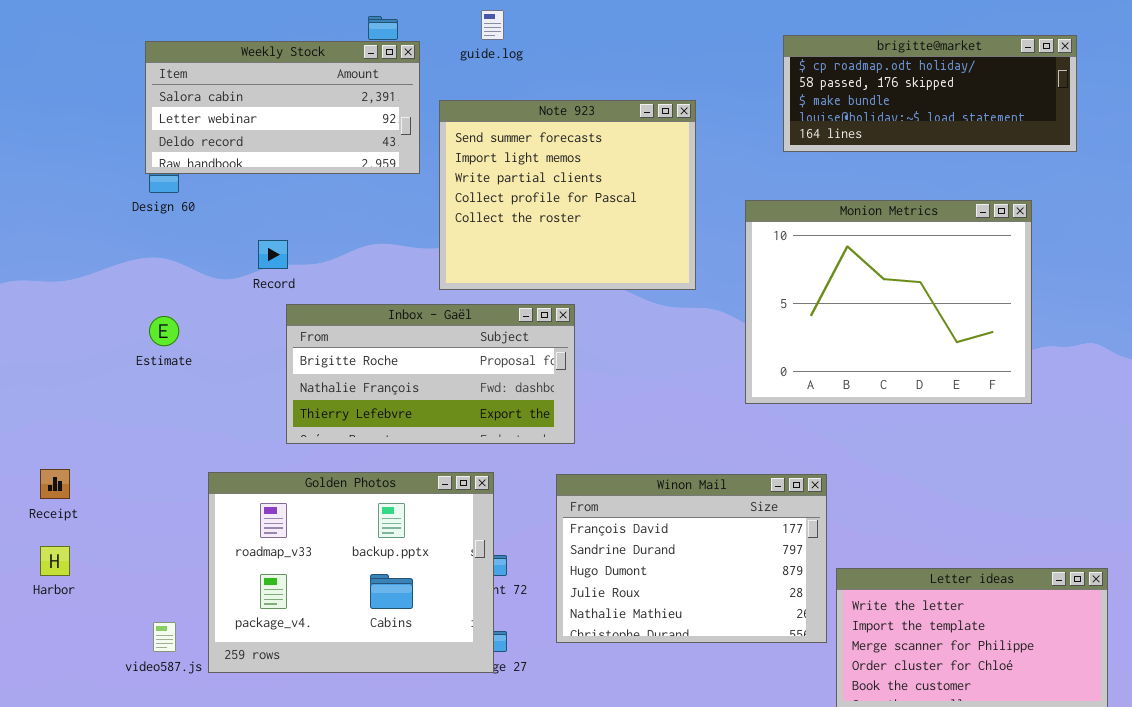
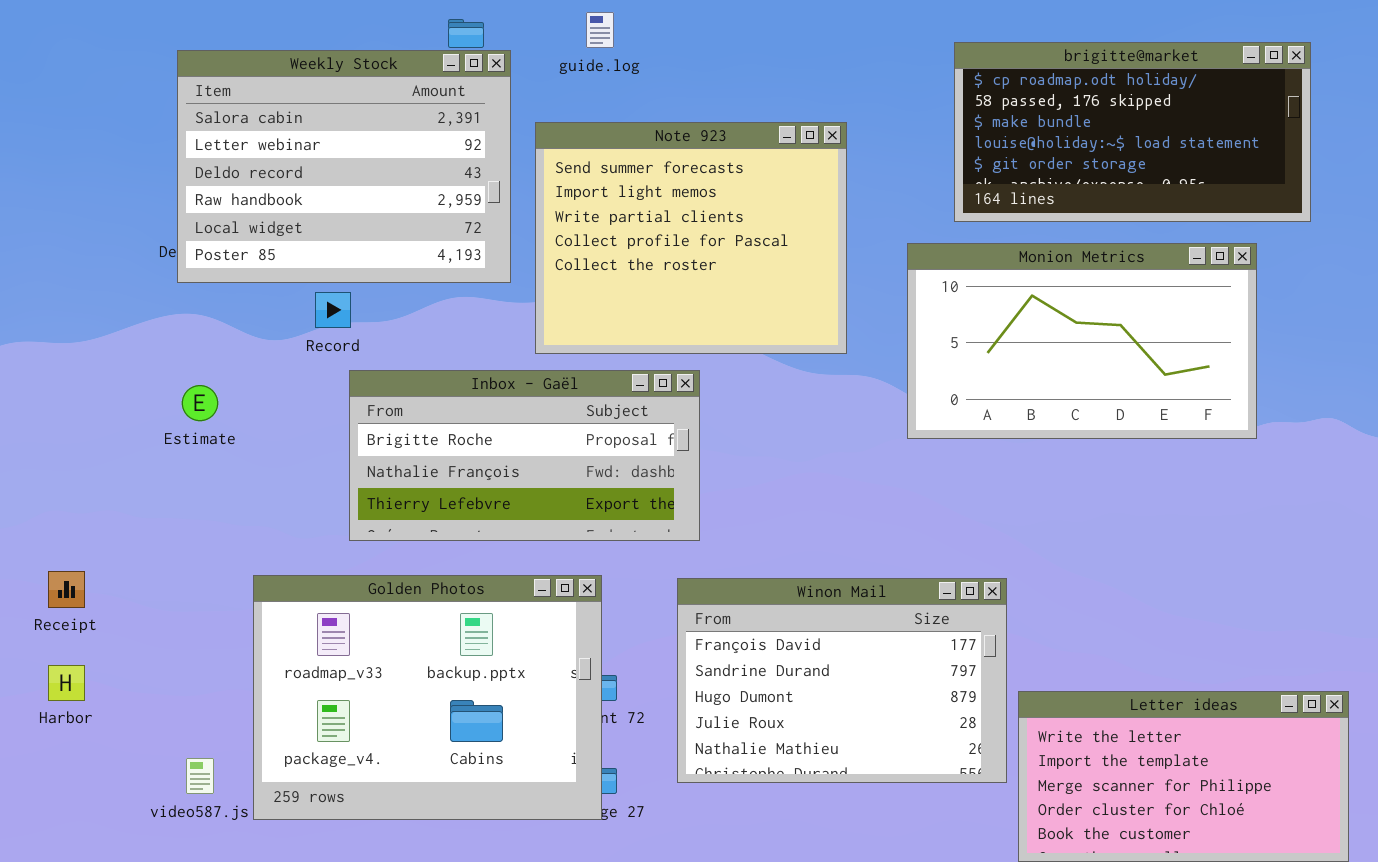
brigitte@market: [783,35,1077,152] -> [954,42,1311,222], resized
Weekly Stock: [145,41,420,174] -> [177,50,511,283], resized
Monion Metrics: [745,200,1032,404] -> [907,243,1257,439], resized

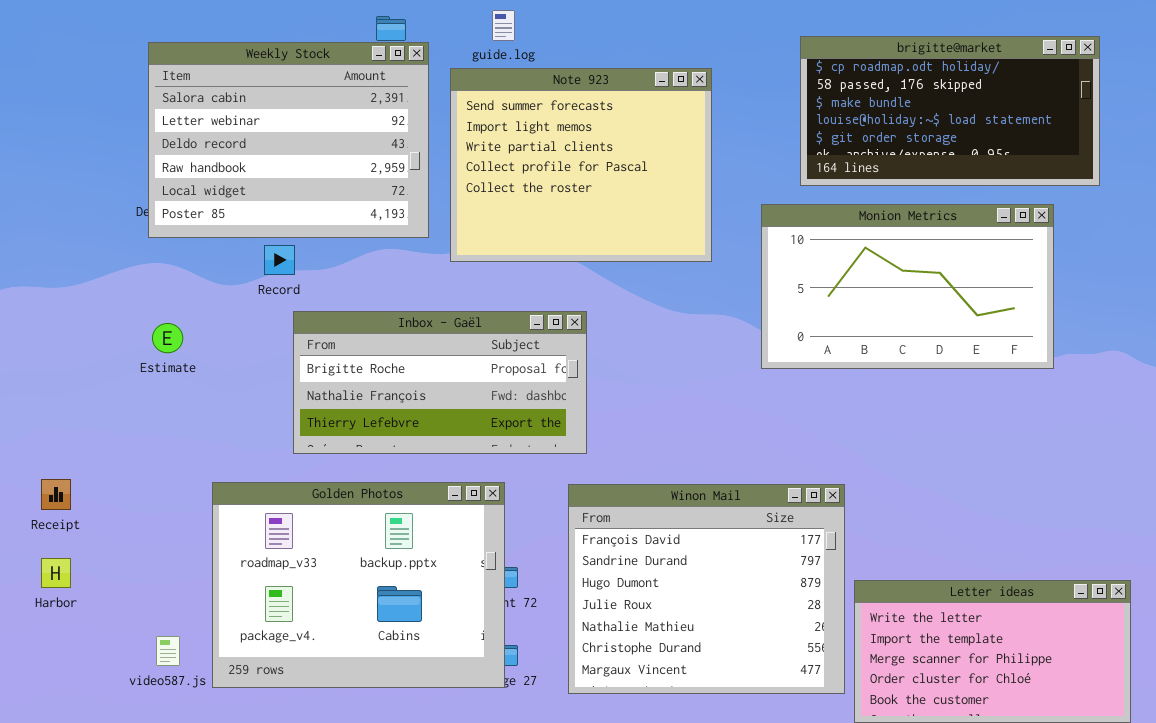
Note 923: [535,122,847,354] -> [450,68,712,262], moved
Winon Mail: [677,578,1007,783] -> [568,484,845,694], resized

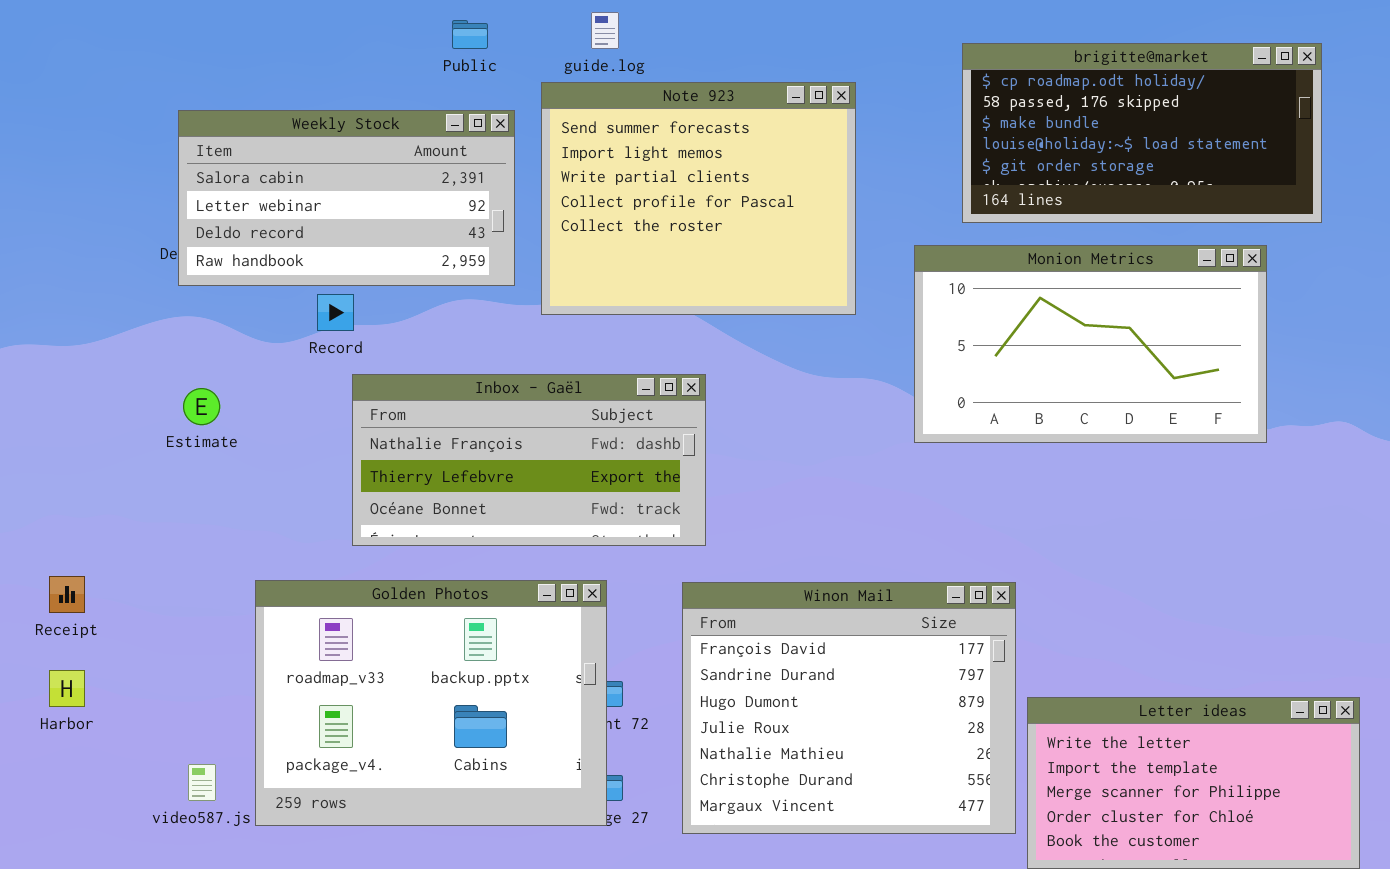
Weekly Stock: [148,42,429,238] -> [178,110,515,286], resized
Inbox - Gaël: [293,311,587,454] -> [352,374,706,546], scrolled down 1 row

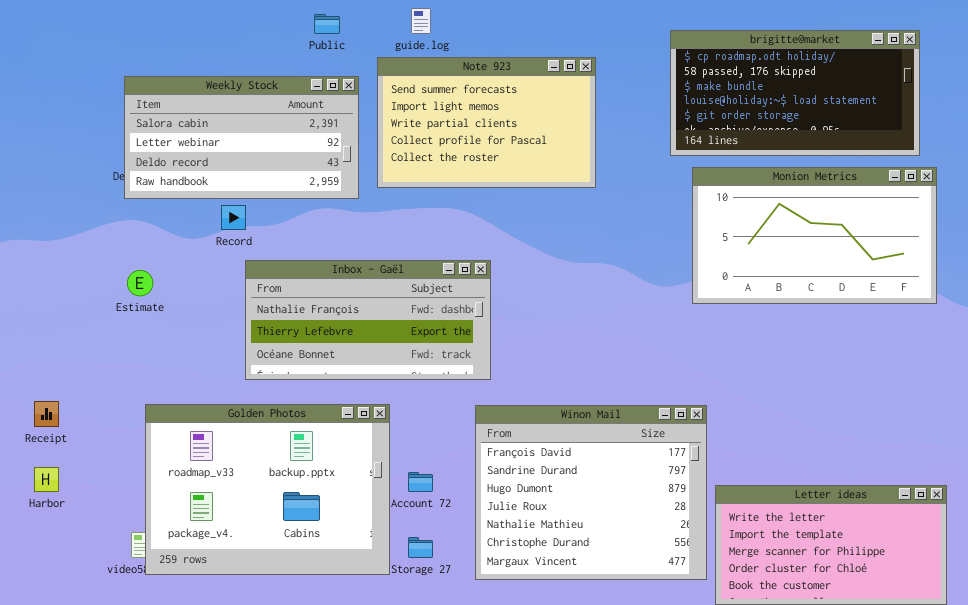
Note 923: [541,82,856,315] -> [377,57,596,188], resized
Monion Metrics: [914,245,1267,443] -> [692,167,937,304], moved
Golden Photos: [255,580,607,826] -> [145,404,390,575], moved

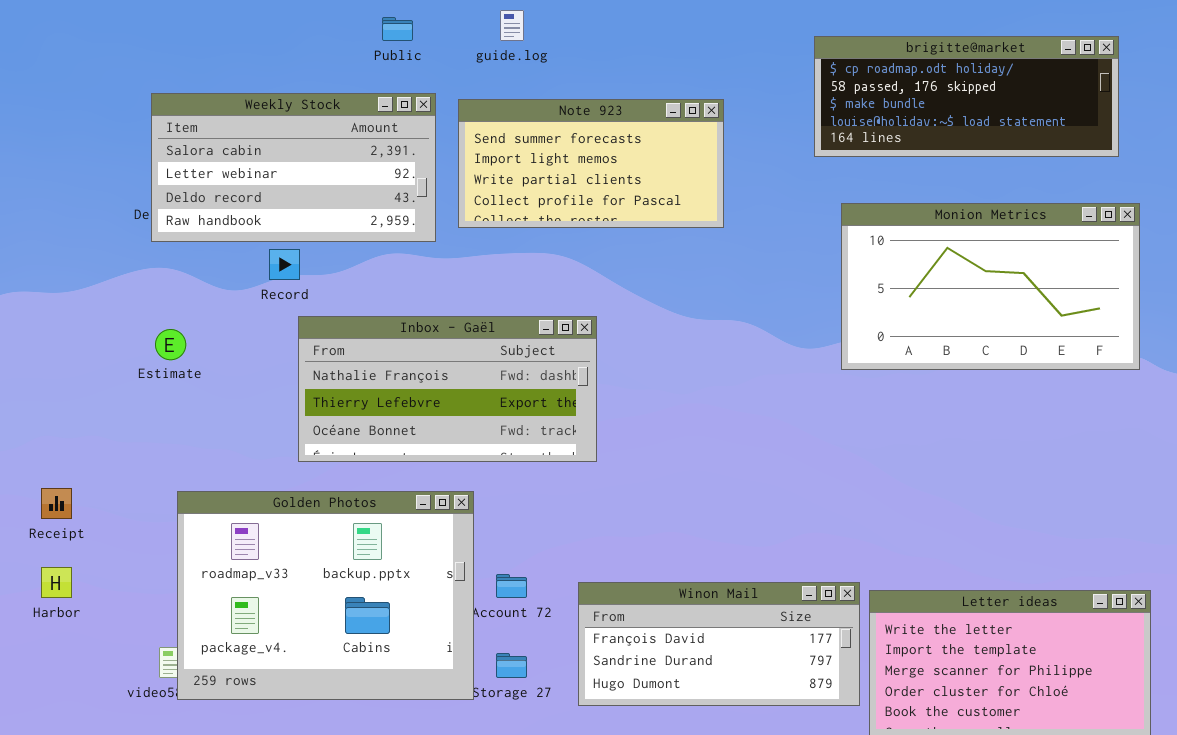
brigitte@market: [670,30,920,156] -> [814,36,1119,157], resized
Note 923: [377,57,596,188] -> [458,99,724,228], resized
Winon Mail: [475,405,707,580] -> [578,582,860,706], resized

